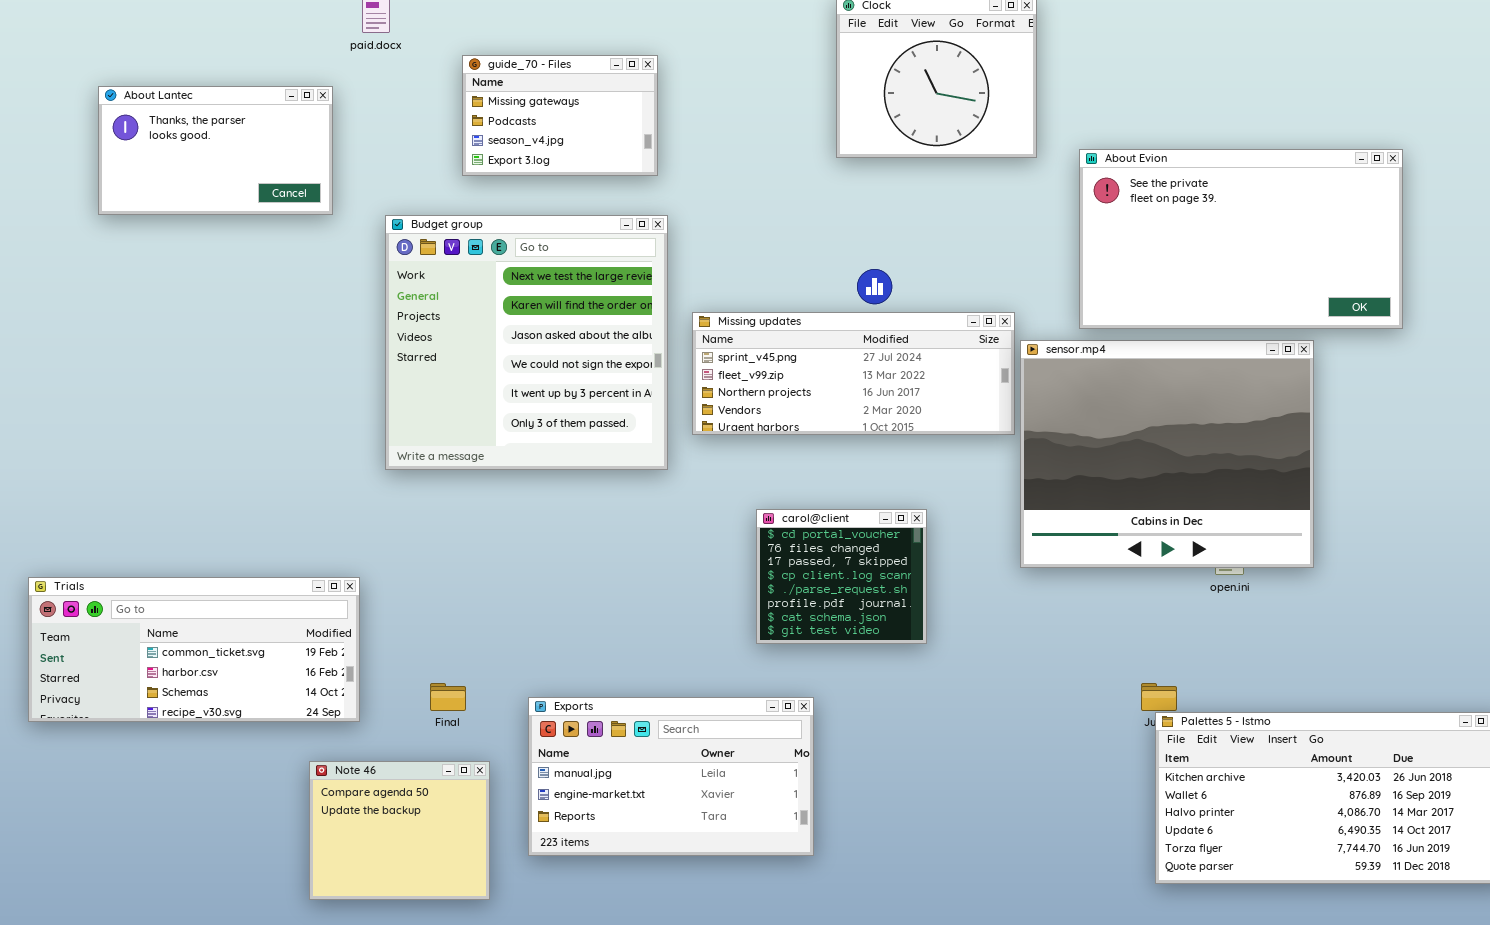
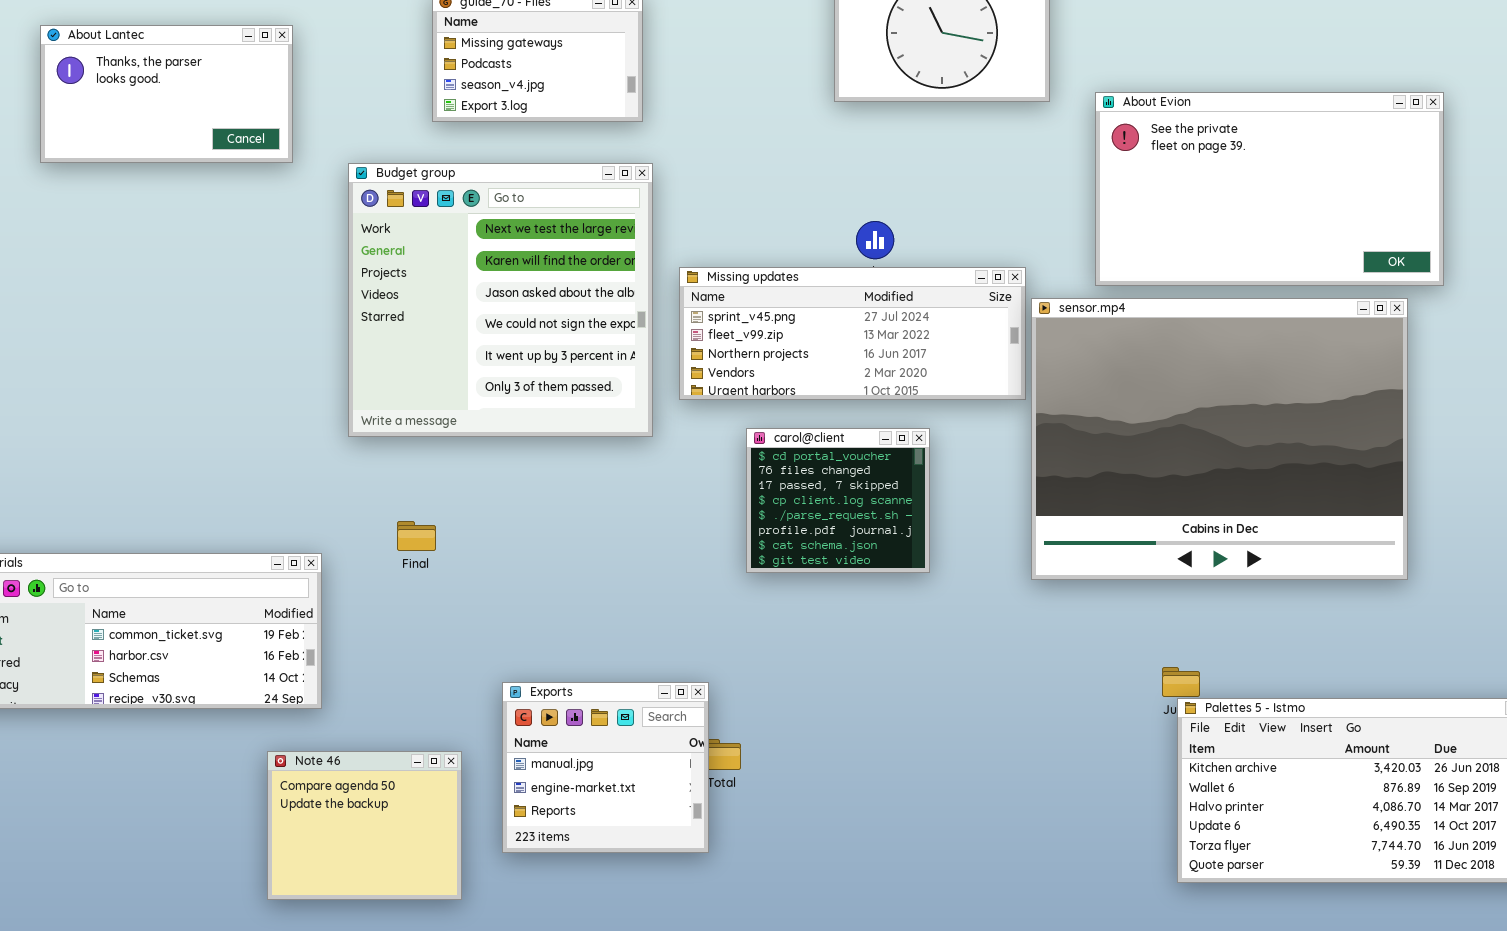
sensor.mp4: [1020,340,1314,568] -> [1031,298,1408,580], resized
carol@client: [756,509,927,644] -> [746,428,930,573], moved
Final: [430,683,466,711] -> [397,521,436,551], moved
Exports: [528,697,814,856] -> [502,682,709,853], resized

